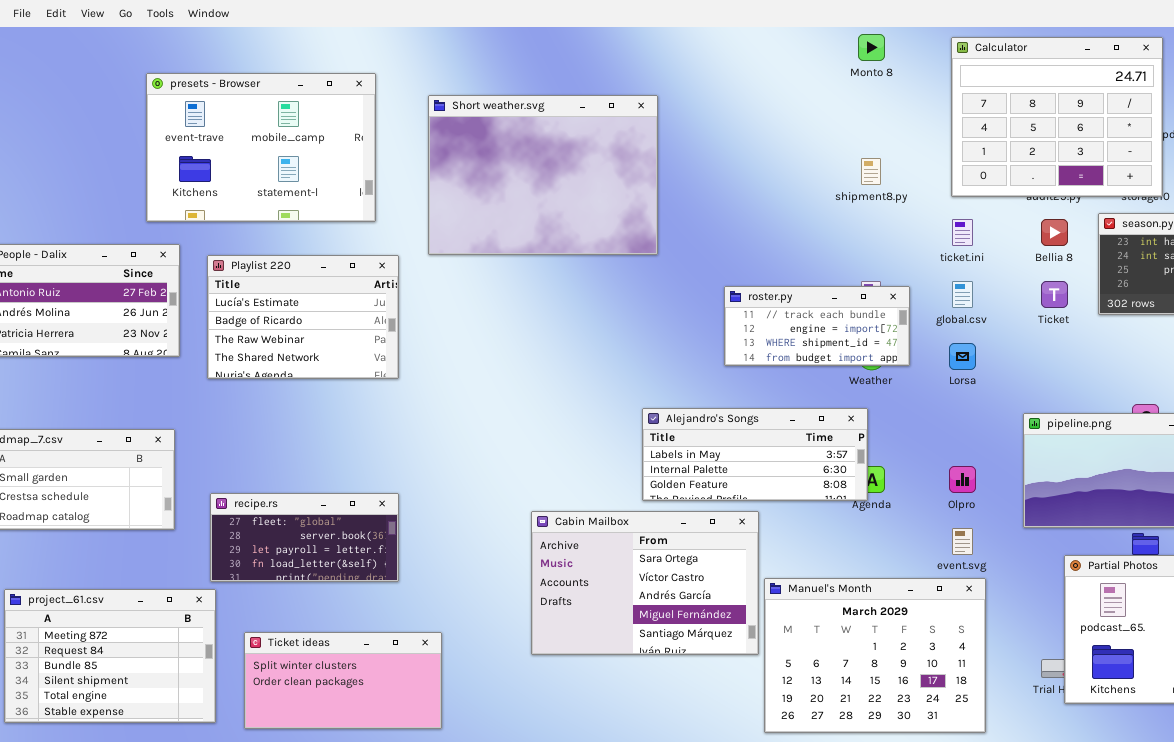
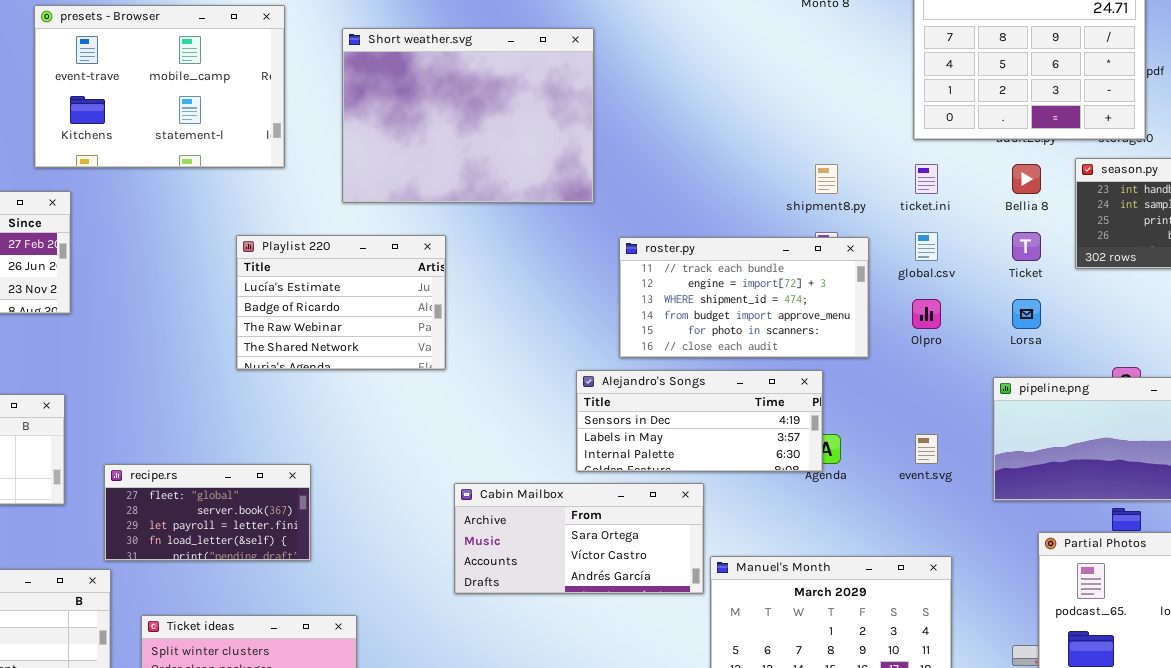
shipment8.py: [861,158,881,185] -> [815,164,838,194], moved
Playlist 220: [207,255,399,379] -> [236,235,446,370], moved
roster.py: [724,286,910,366] -> [619,237,869,358], resized
Lorsa: [949,343,976,370] -> [1012,299,1041,329], moved
Alejandro's Songs: [642,408,868,501] -> [576,370,823,472], scrolled up 1 row
Olpro: [949,466,976,493] -> [912,299,941,329], moved
Cabin Mailbox: [531,511,759,655] -> [454,483,704,594], resized
event.svg: [952,528,973,555] -> [915,434,938,464], moved

